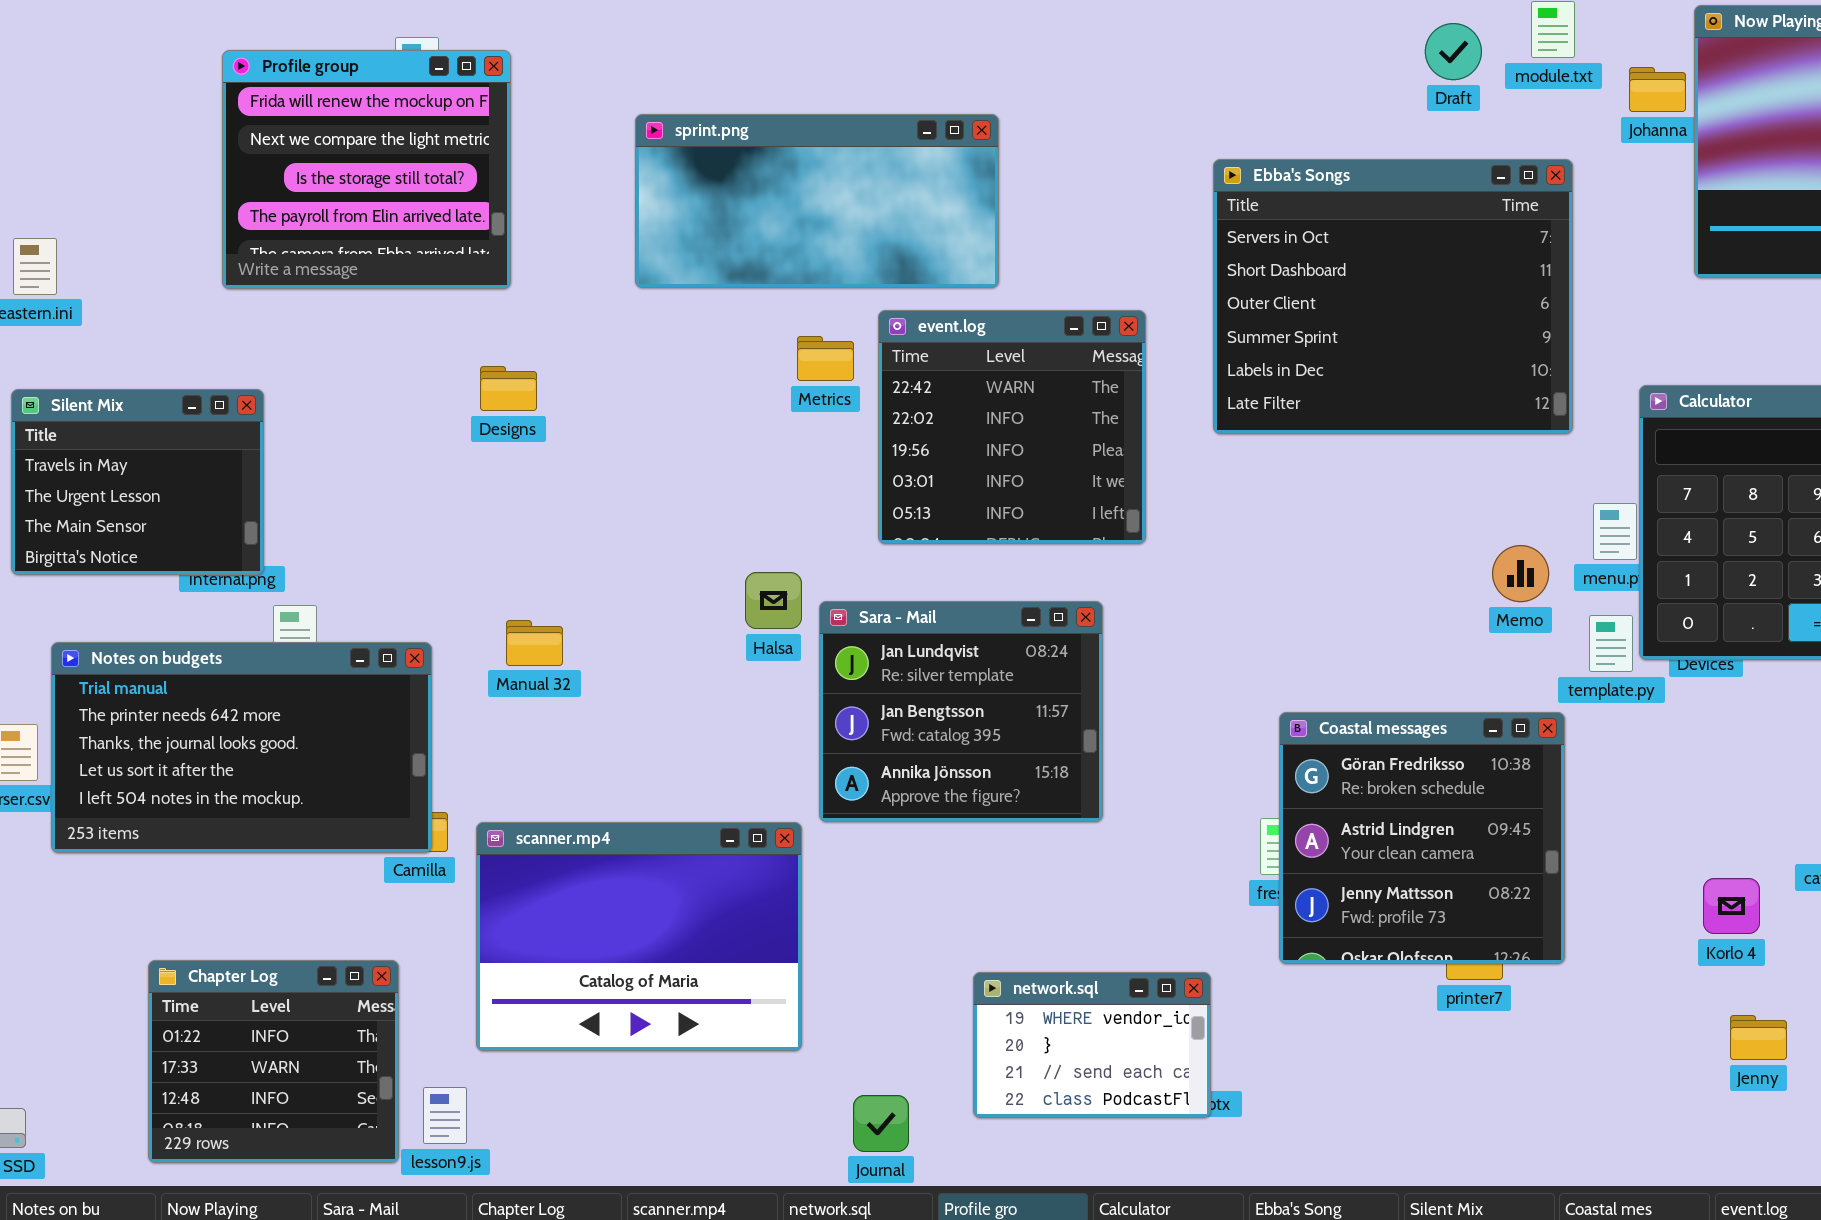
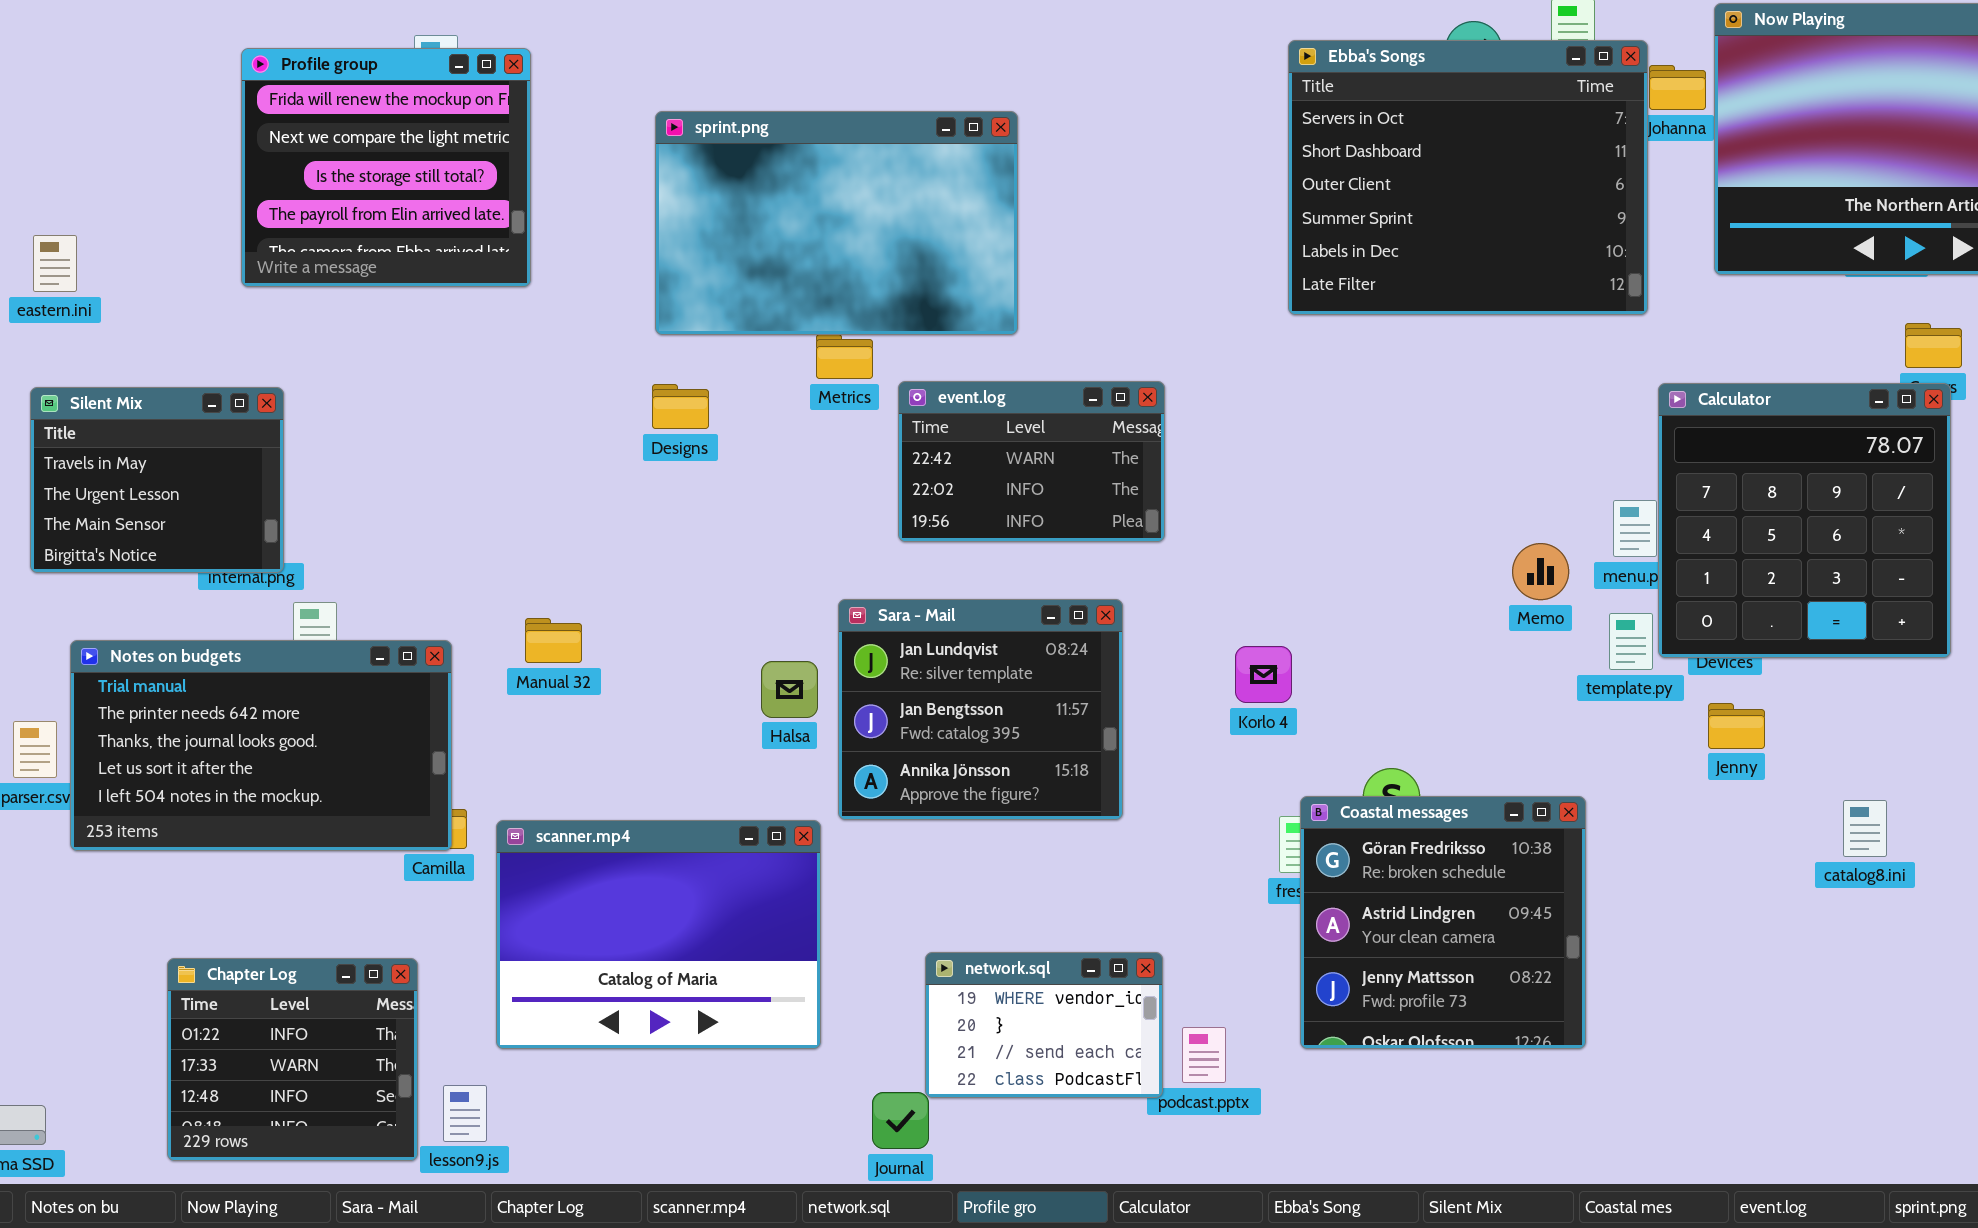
sprint.png: [635,114,999,288] -> [655,111,1018,335], resized
Ebba's Songs: [1213,159,1573,434] -> [1288,40,1648,315], moved
event.log: [878,310,1146,544] -> [898,381,1165,542], resized
Designs: [480,366,537,411] -> [652,384,709,429], moved
Halsa: [745,572,802,629] -> [761,661,818,718], moved
Coastal messages: [1279,712,1565,964] -> [1300,796,1586,1049], moved
Korlo 4: [1703,878,1760,934] -> [1235,646,1292,703], moved
network.sql: [973,972,1211,1118] -> [925,952,1163,1098], moved
Jenny: [1730,1015,1787,1060] -> [1708,703,1765,749], moved

